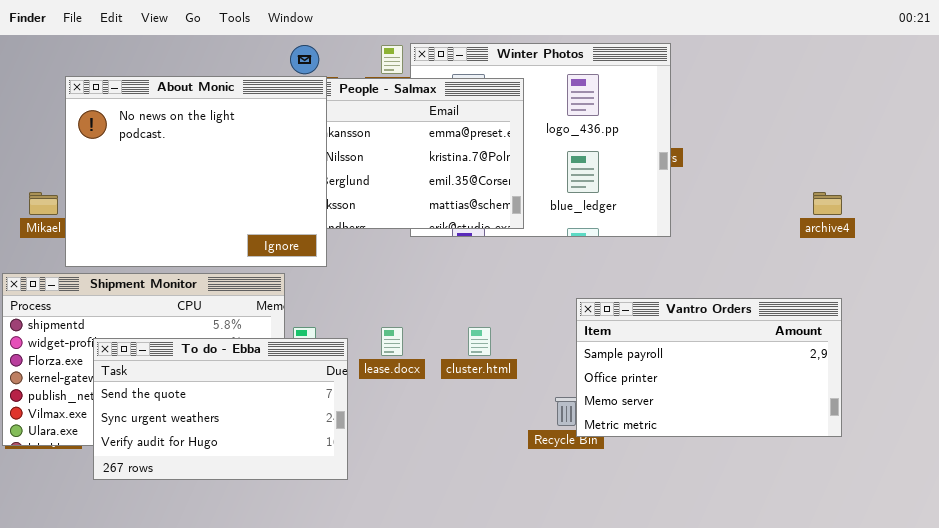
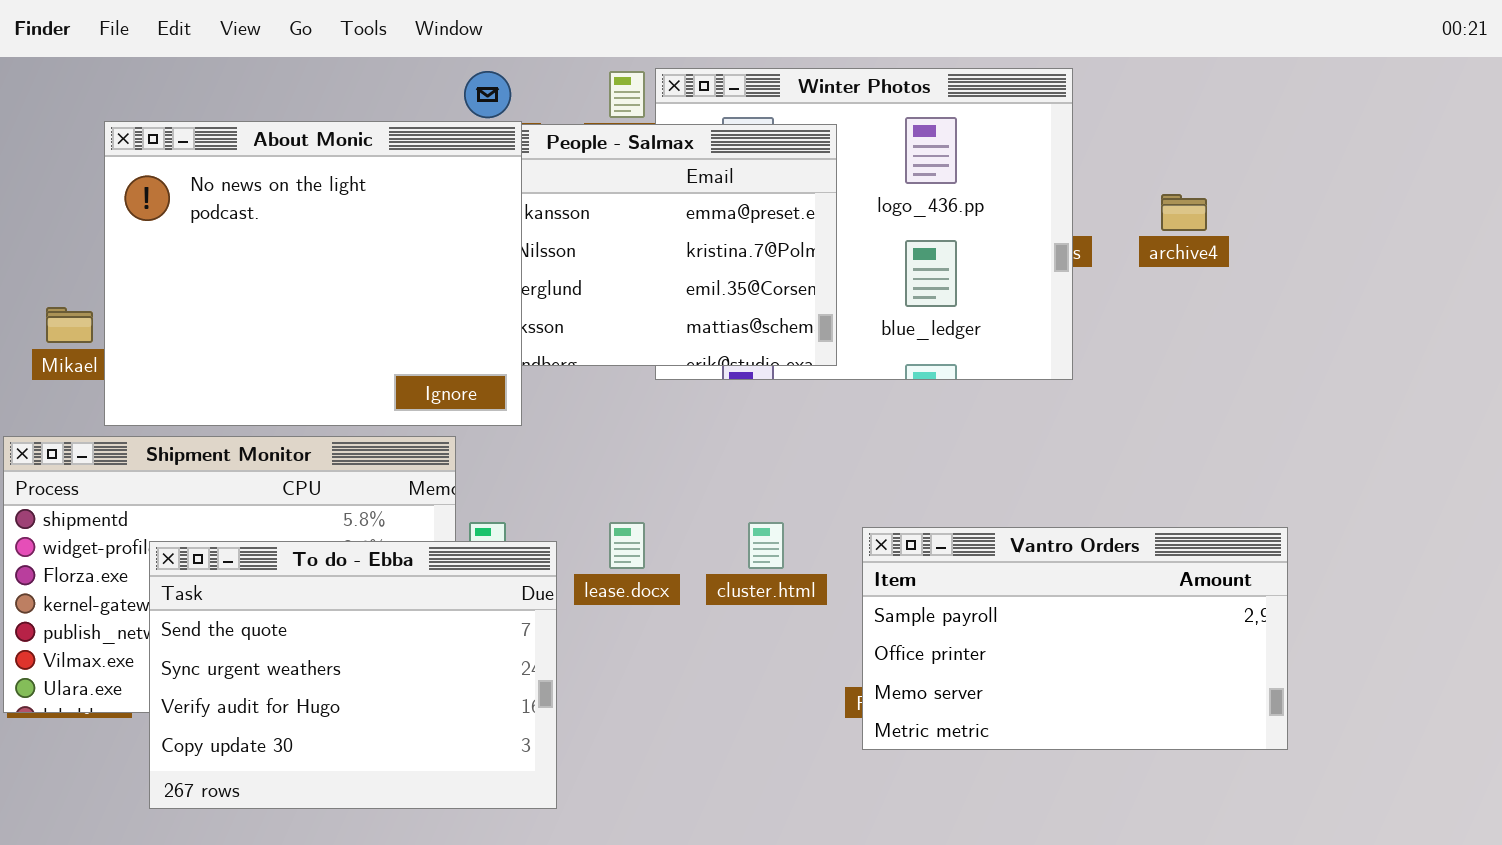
archive4: [813,192,842,215] -> [1161,194,1207,231], moved
Vantro Orders: [576,298,842,437] -> [862,527,1288,750], moved
To do - Ebba: [93,338,348,480] -> [149,541,557,809], resized

